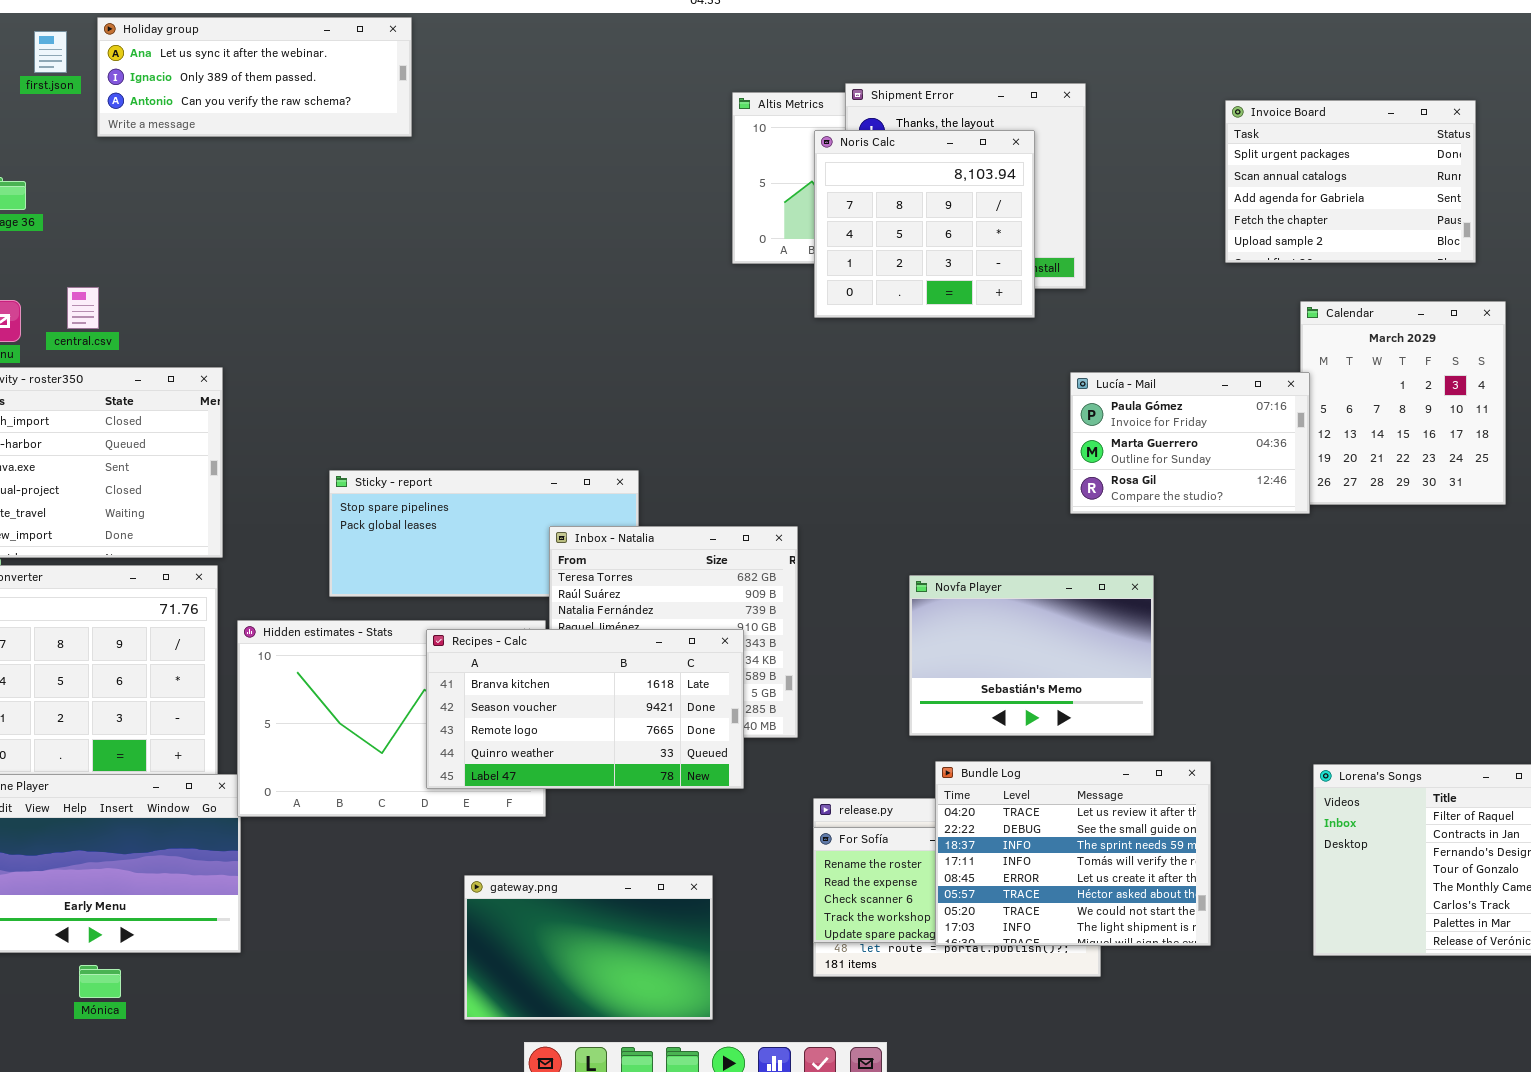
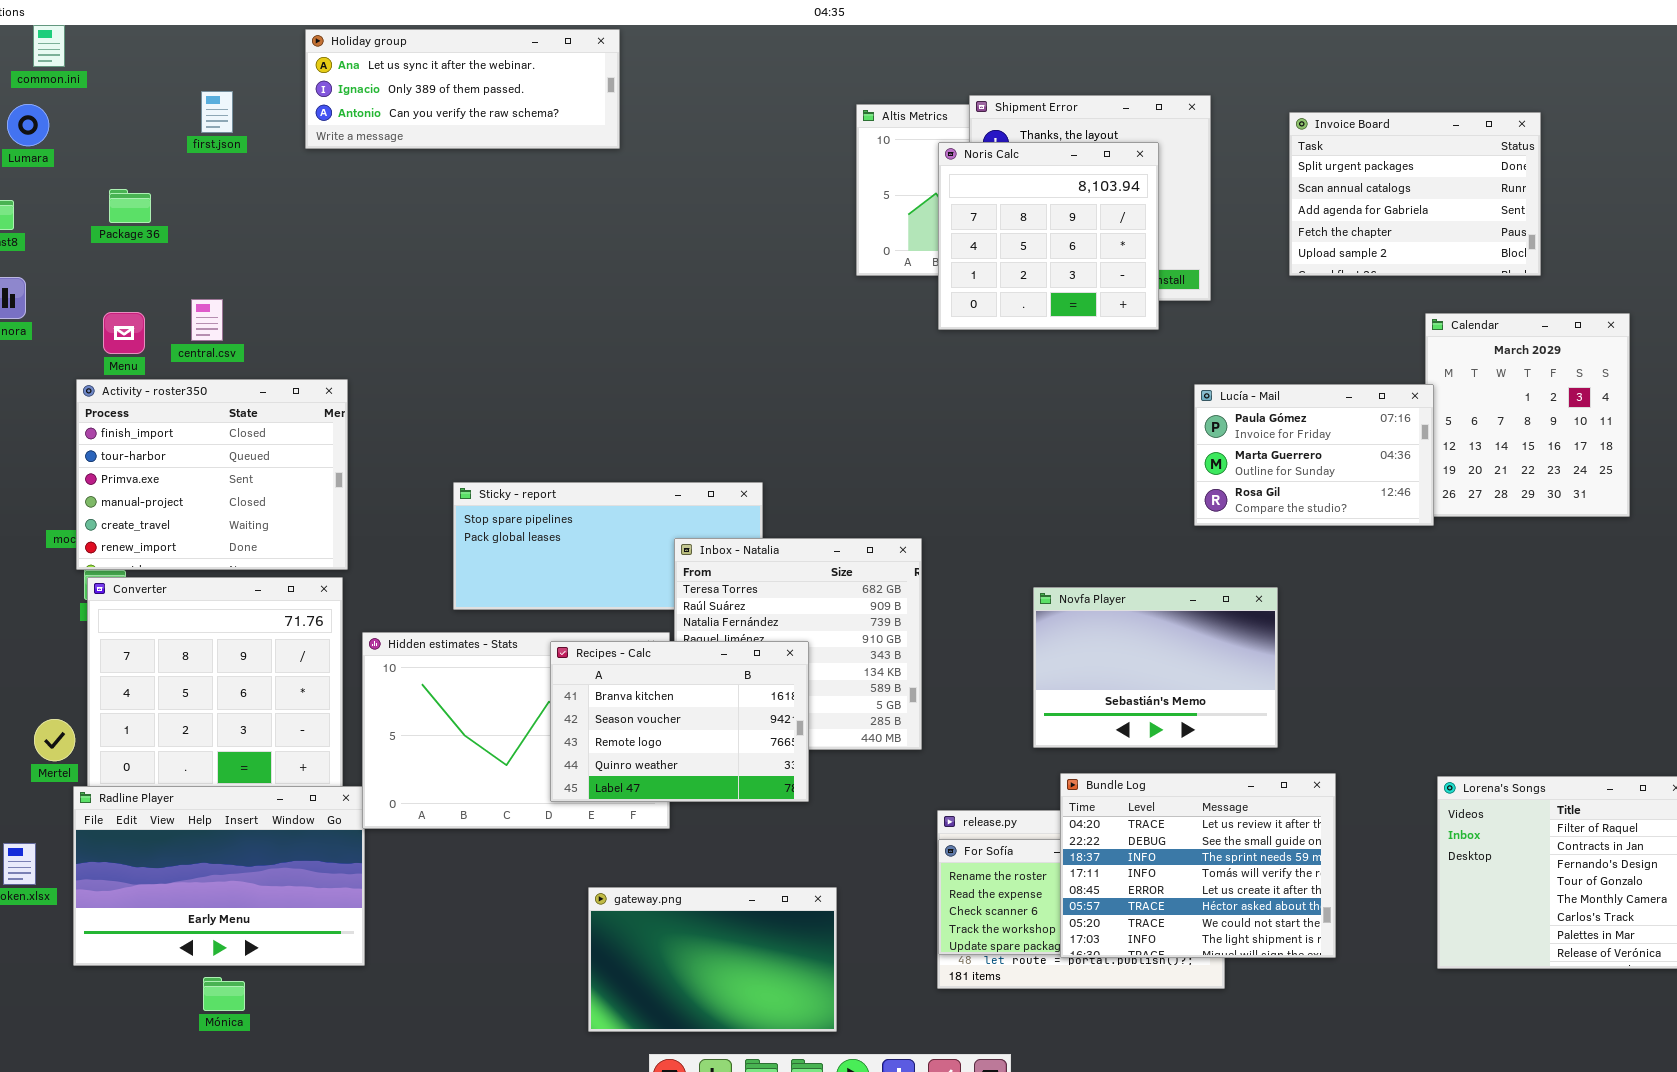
Holiday group: [97,17,412,137] -> [305,29,620,149], moved
first.json: [34,31,67,73] -> [201,91,233,133], moved
Invoice Board: [1225,100,1476,263] -> [1289,112,1541,276], moved
Recipes - Calc: [426,629,744,789] -> [550,641,809,802], resized

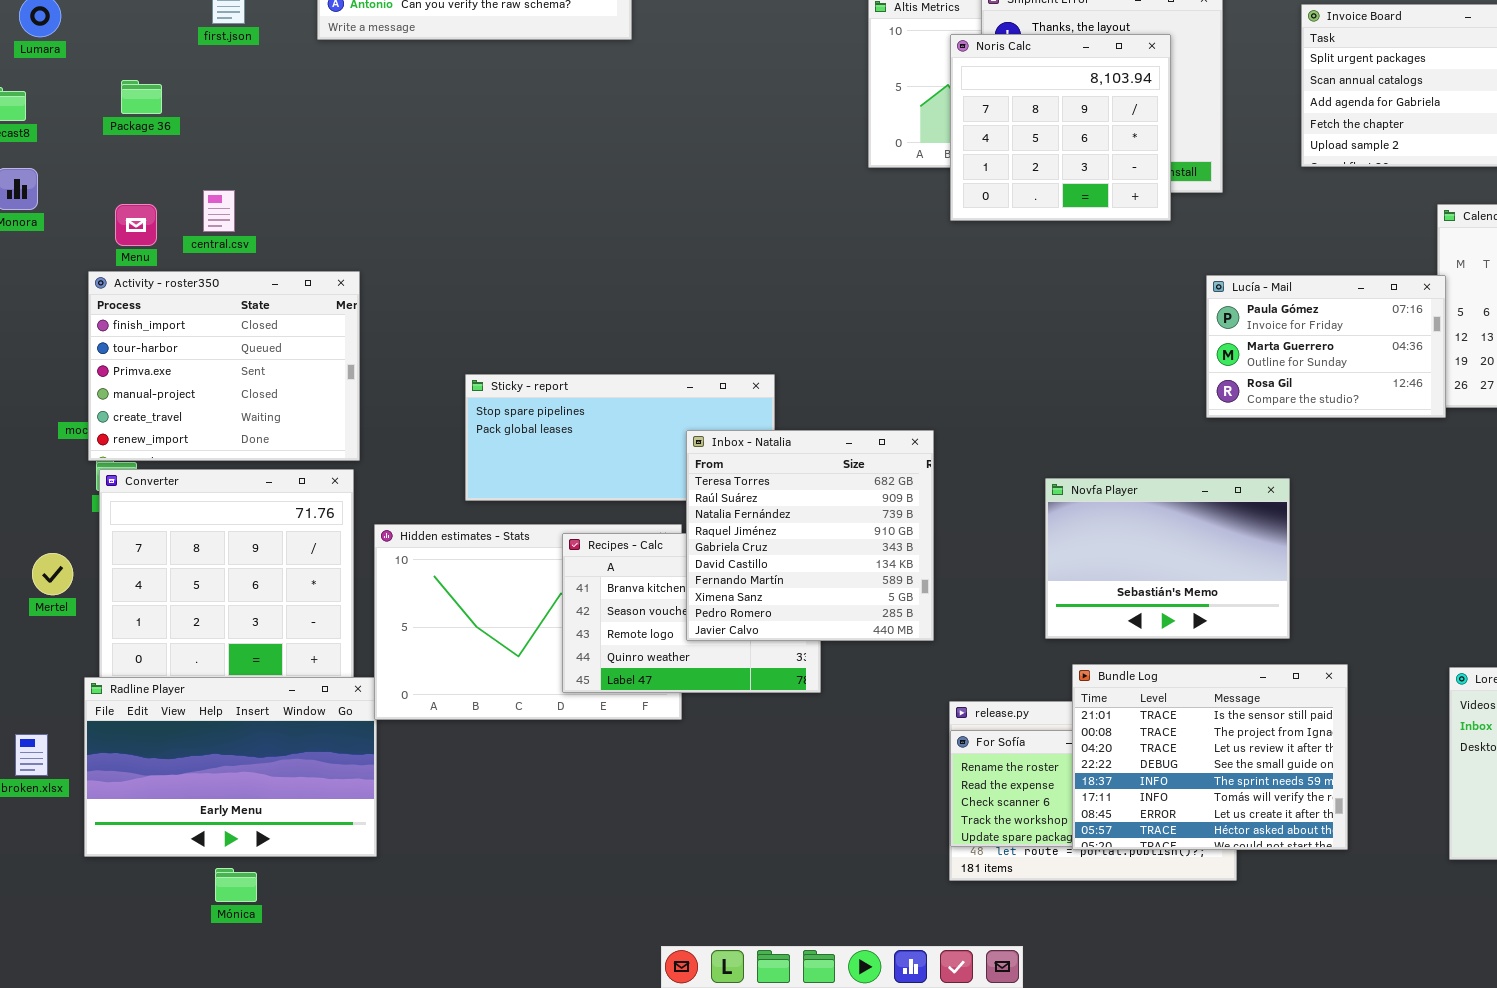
Inbox - Natalia: [674,538,922,750] -> [686,430,934,641], raised
Mertel: [34,719,75,761] -> [32,553,73,595], moved
Bundle Log: [1060,773,1336,958] -> [1072,664,1348,850], scrolled up 2 rows
gateway.png: [588,887,837,1032] -> none, closed

